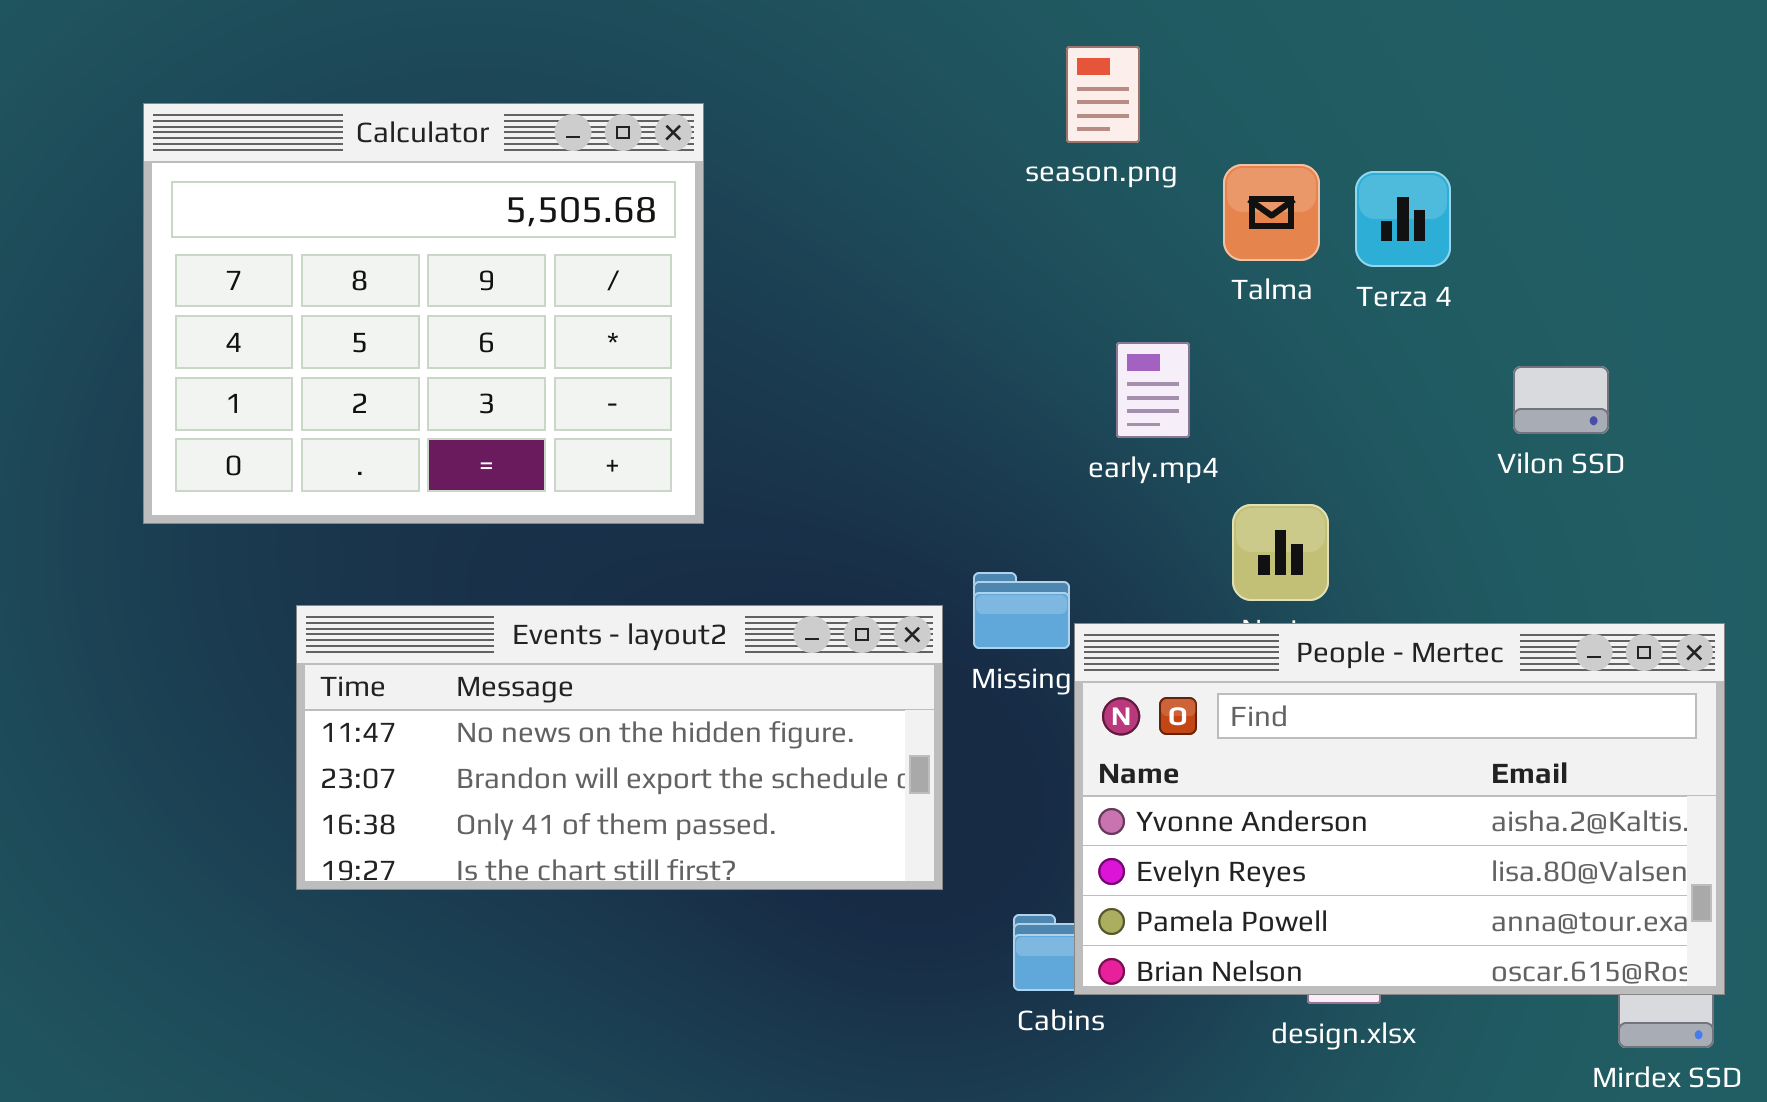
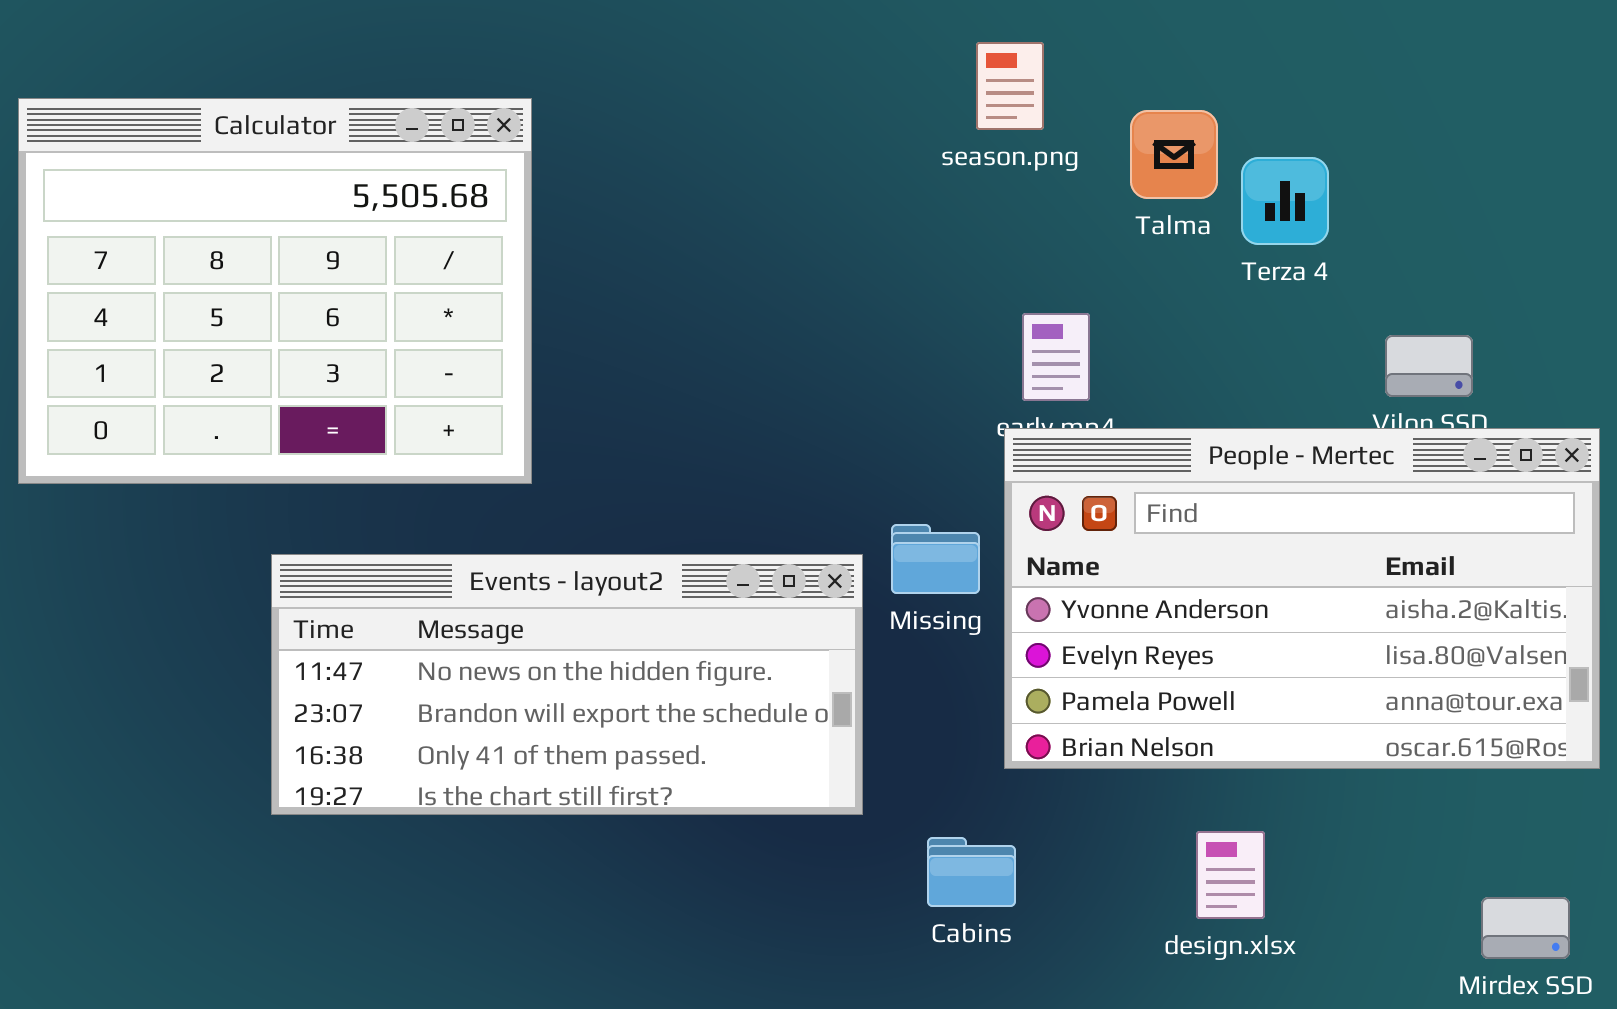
Calculator: [143,103,704,524] -> [18,98,532,484], moved
Talma: [1223,164,1320,261] -> [1130,110,1218,199], moved
People - Mertec: [1074,623,1725,995] -> [1004,428,1600,769], moved

